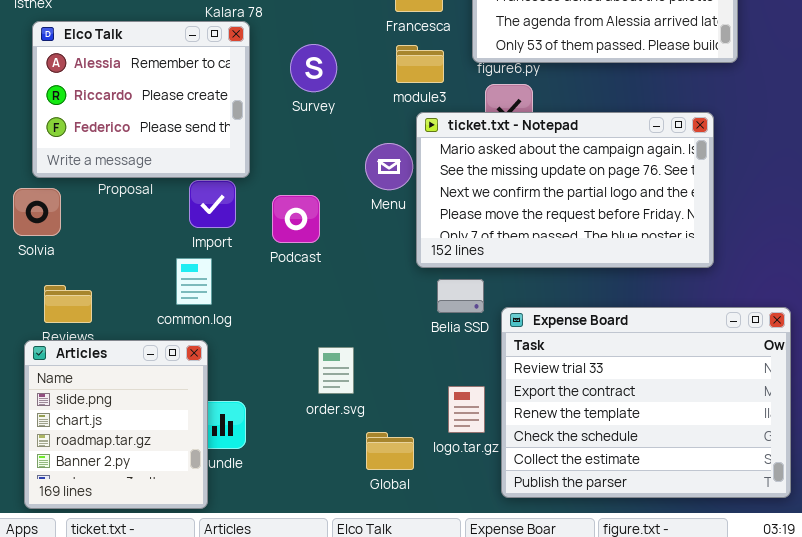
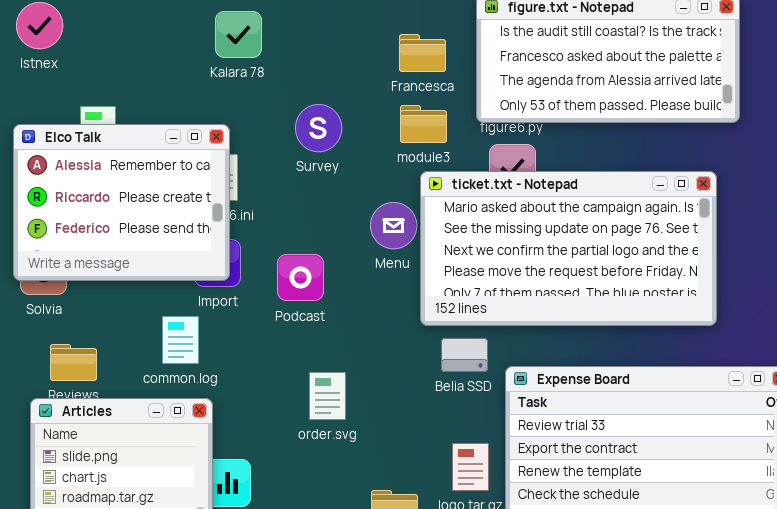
Elco Talk: [32,21,250,178] -> [13,124,230,281], moved
common.log: [176,258,212,305] -> [162,316,199,364], moved
order.svg: [318,347,354,394] -> [309,372,346,420], moved

